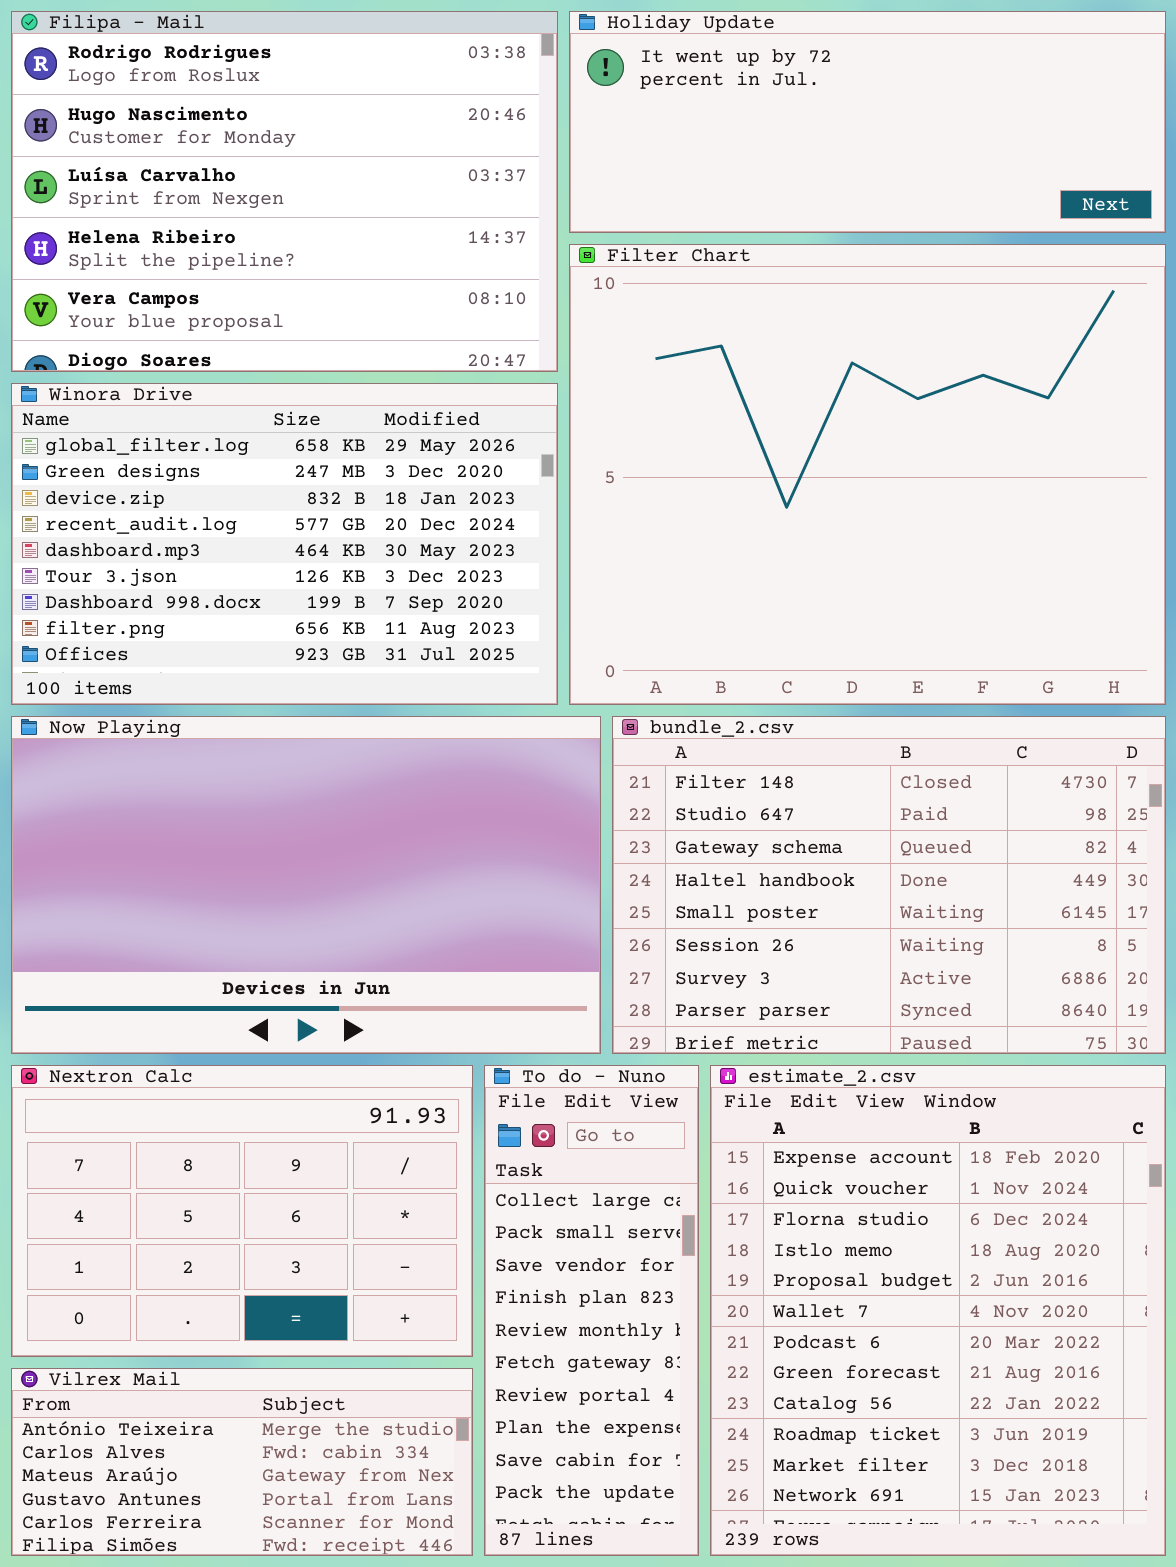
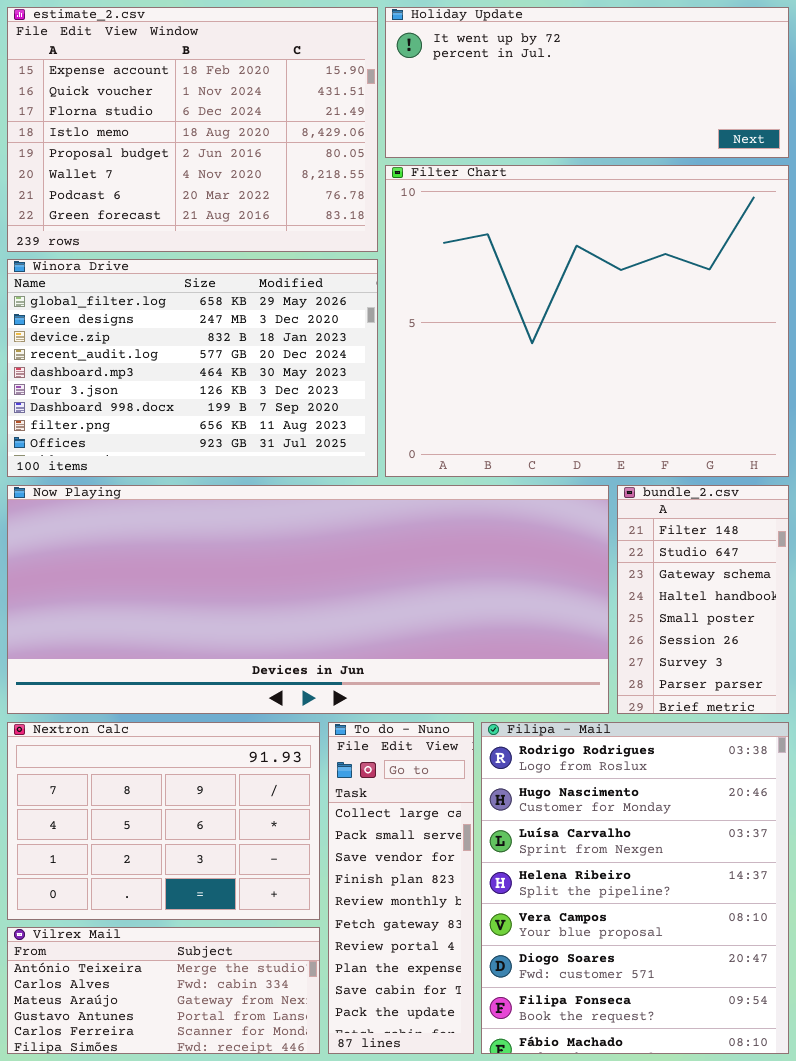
Filipa - Mail: [11,11,558,372] -> [481,722,789,1054], moved, resized
Now Playing: [11,716,601,1054] -> [7,485,609,714], resized
bundle_2.csv: [612,716,1166,1054] -> [617,485,789,714], resized
estimate_2.csv: [710,1065,1166,1556] -> [7,7,378,252], moved, resized

